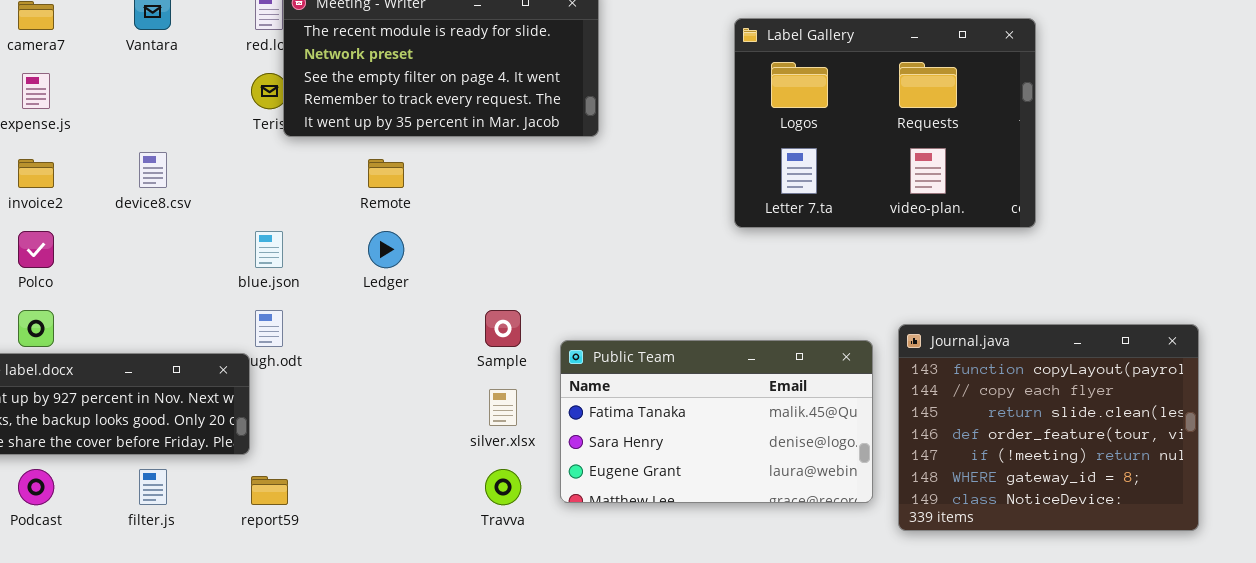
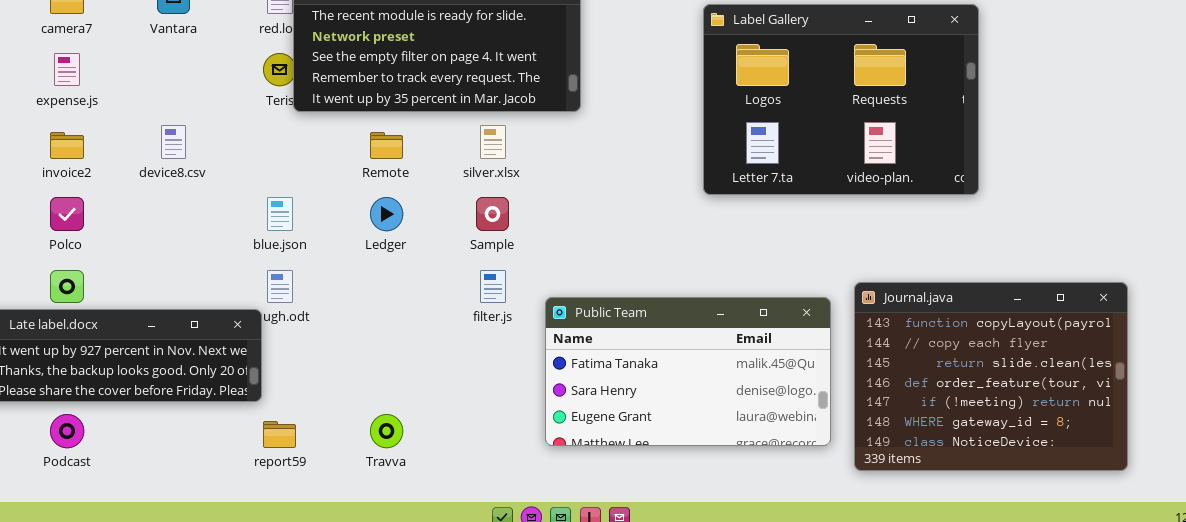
Sample: [485,310,521,347] -> [476,197,509,231], moved
silver.xlsx: [489,389,517,426] -> [480,125,506,159], moved
filter.js: [139,469,167,505] -> [480,270,506,303], moved
Travva: [485,469,521,505] -> [370,414,403,448], moved

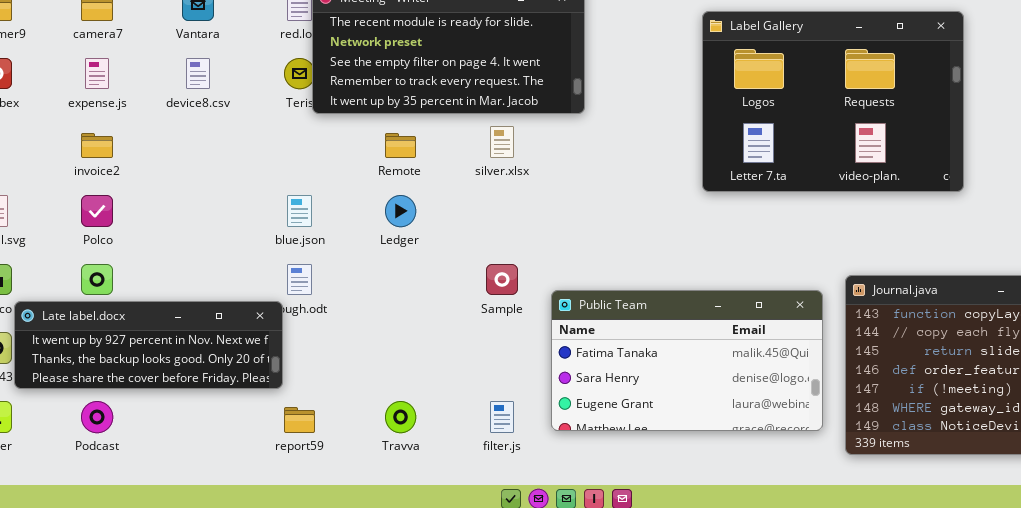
device8.csv: [161,125,186,159] -> [186,58,210,89], moved
Sample: [476,197,509,231] -> [486,264,518,295], moved
filter.js: [480,270,506,303] -> [490,401,514,433], moved

